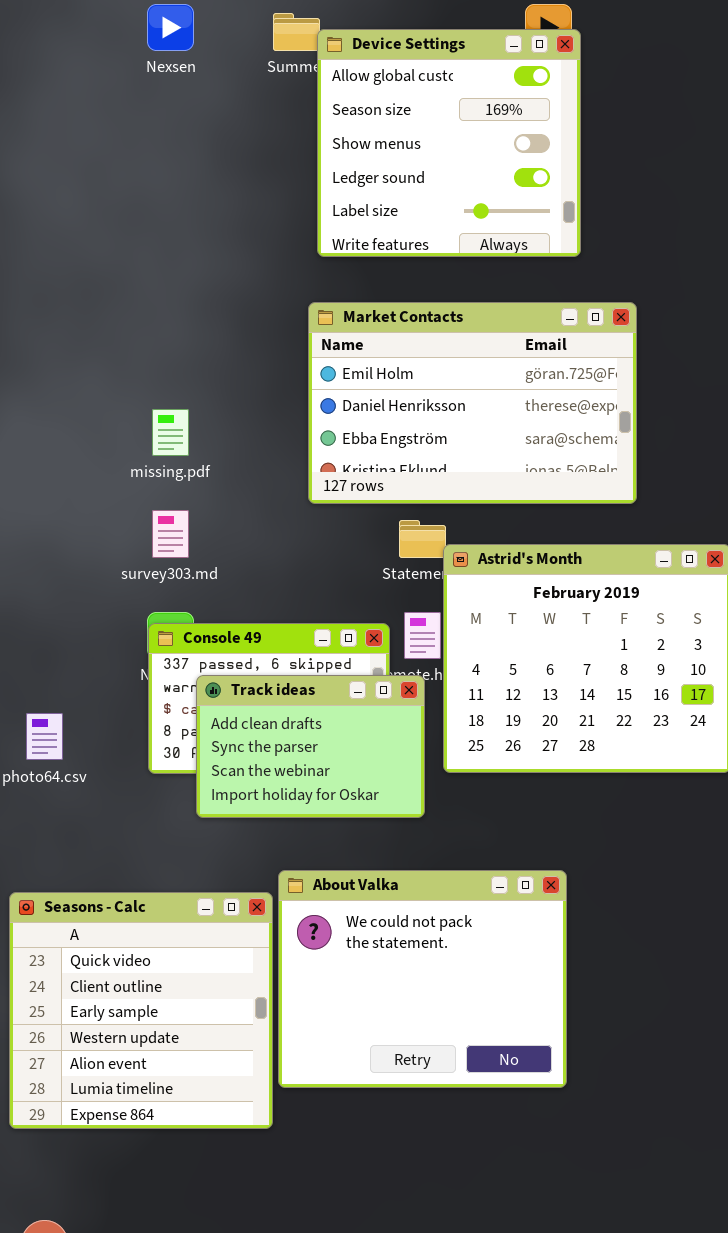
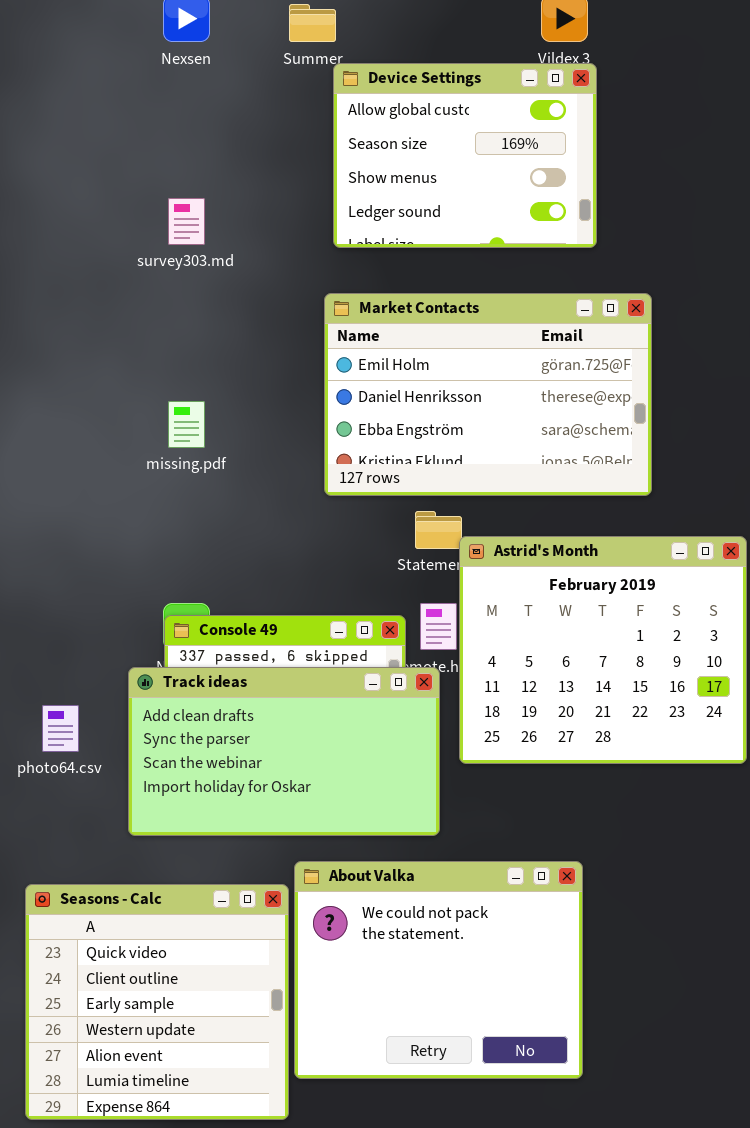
Device Settings: [317,29,581,257] -> [333,63,597,248], resized
survey303.md: [152,510,189,558] -> [168,198,205,245], moved
Track ideas: [196,675,425,818] -> [128,667,440,836], resized

